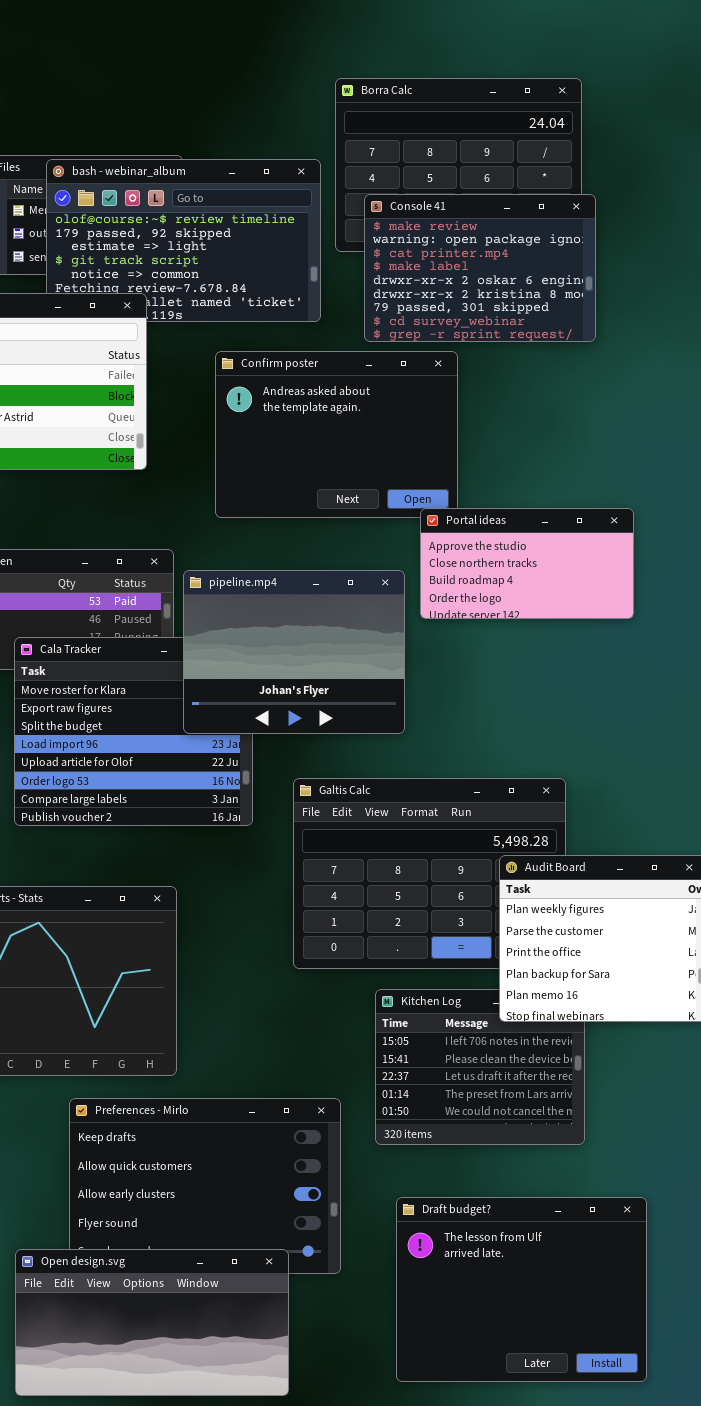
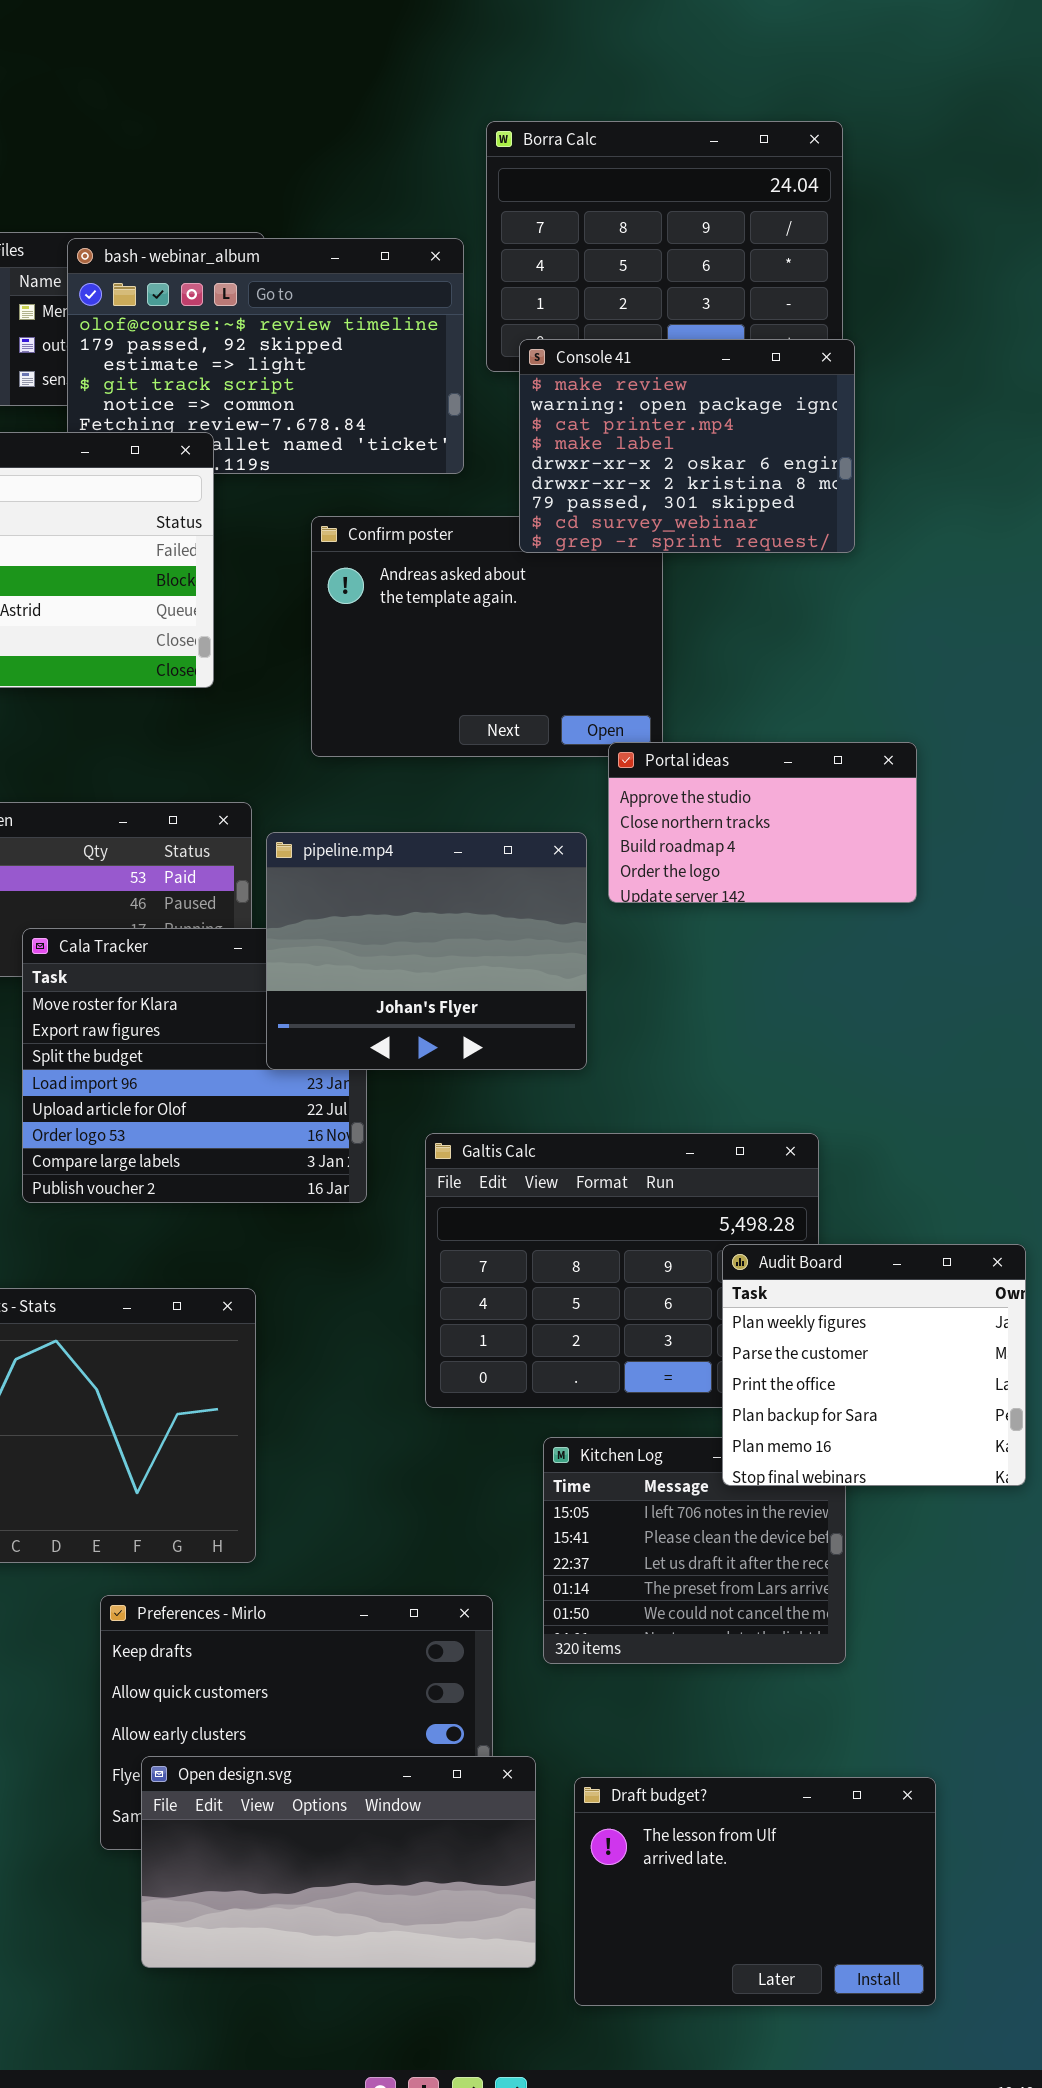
Console 41: [364,194,596,342] -> [519,339,855,553], moved
Draft budget?: [396,1197,647,1382] -> [574,1777,936,2006], resized
Open design.svg: [15,1249,289,1396] -> [141,1756,536,1968], moved

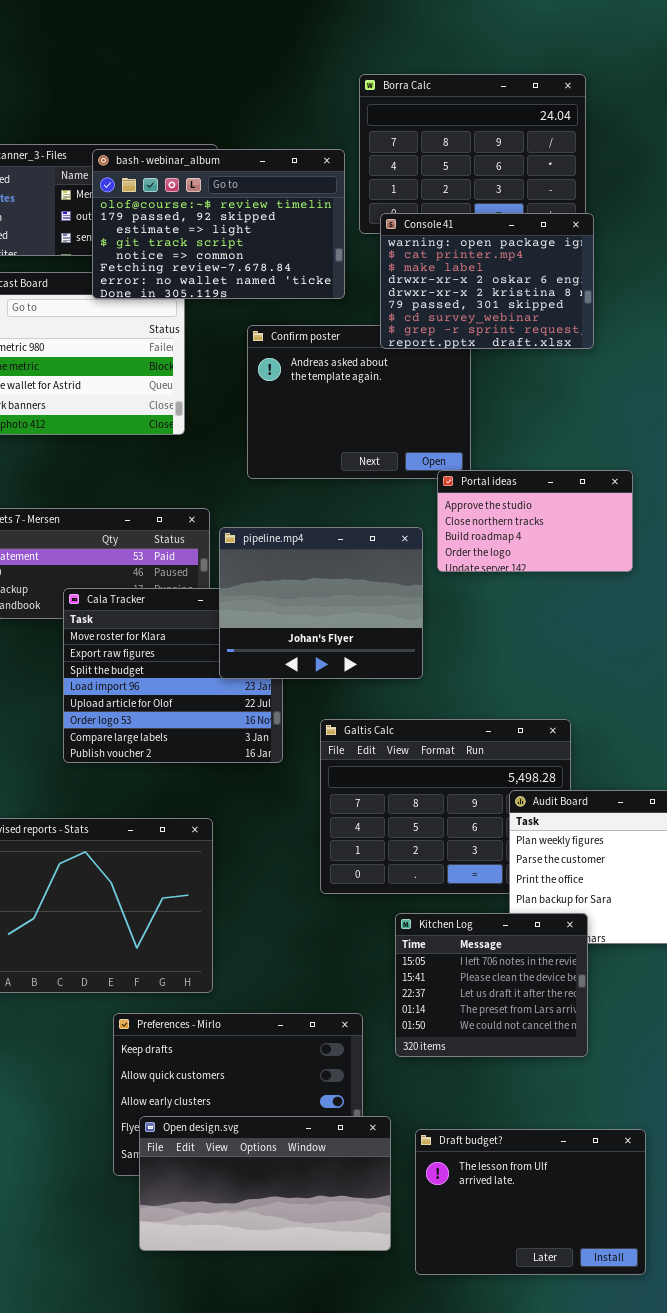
bash - webinar_album: [67,238,464,474] -> [92,149,345,299], raised
Console 41: [519,339,855,553] -> [380,213,594,349], scrolled down 1 row
Kitchen Log: [543,1437,846,1664] -> [395,913,588,1057], raised

